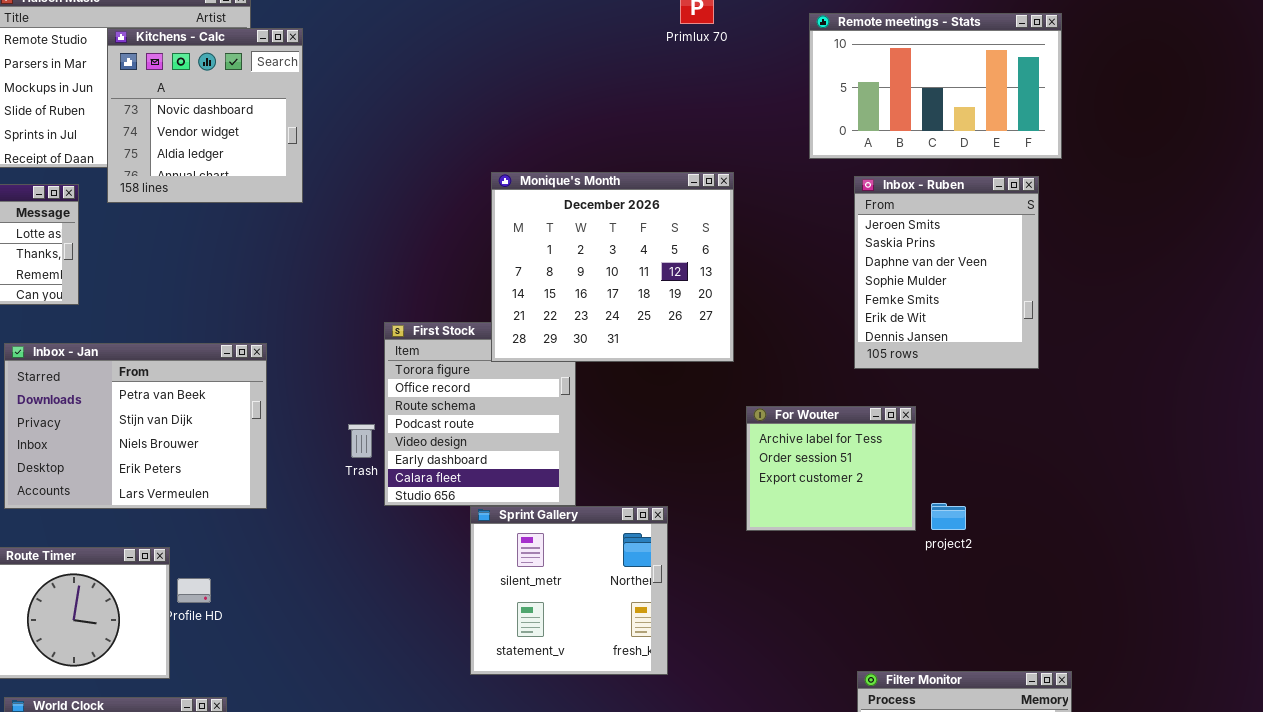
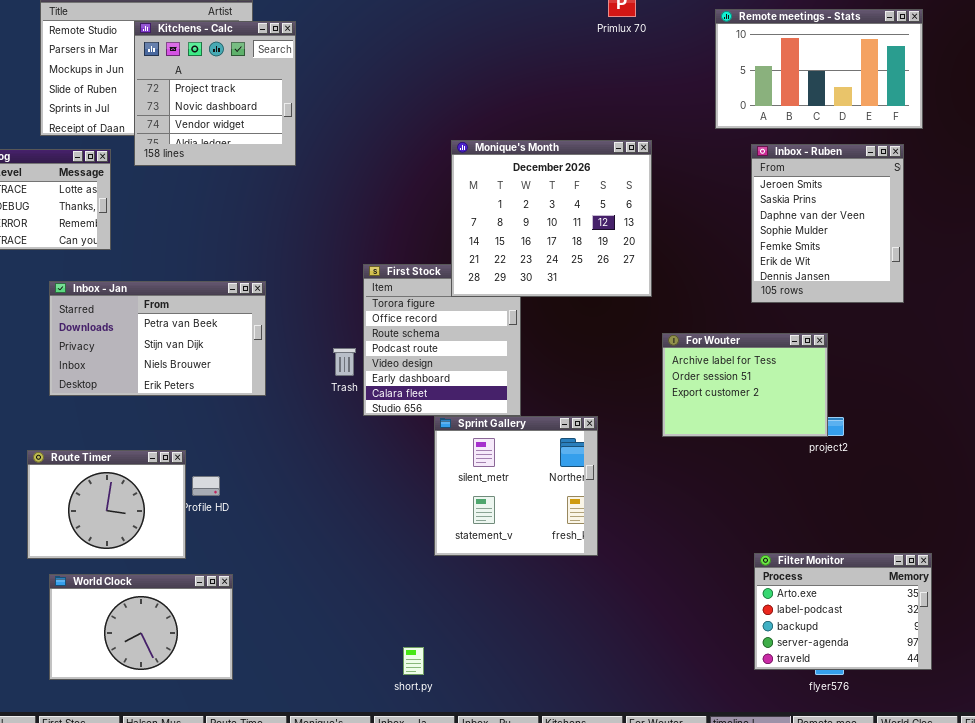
Kitchens - Calc: [107,28,303,203] -> [134,21,296,166], scrolled up 1 row
Inbox - Jan: [4,343,267,509] -> [49,281,266,396], resized
For Wouter: [746,406,916,531] -> [662,333,828,437], resized

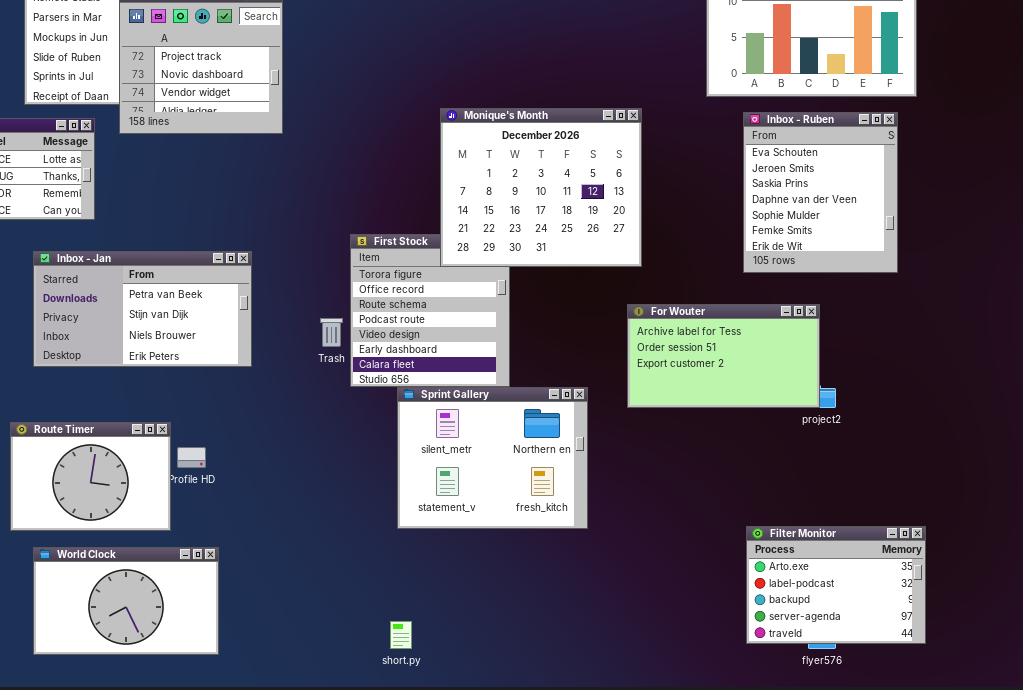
Inbox - Ruben: [751,144,904,303] -> [743,112,898,273], scrolled up 1 row
For Wouter: [662,333,828,437] -> [627,304,820,408], resized
Sprint Gallery: [434,416,598,556] -> [397,387,588,529], resized

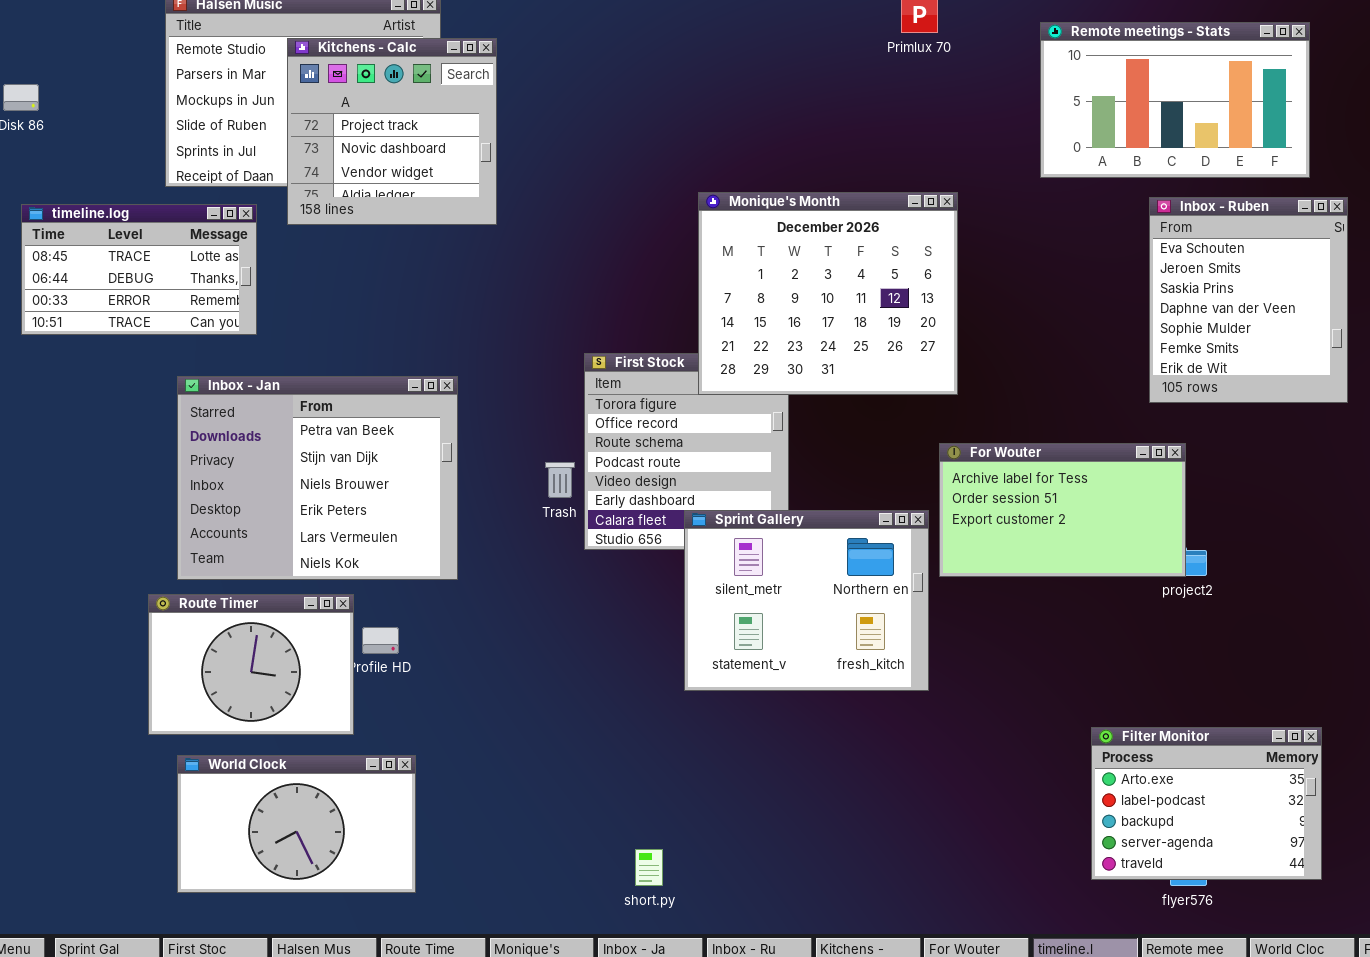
Inbox - Ruben: [743,112,898,273] -> [1149,197,1348,403], moved
Inbox - Jan: [33,251,252,367] -> [177,376,458,580], resized
Sprint Gallery: [397,387,588,529] -> [684,510,929,691], moved

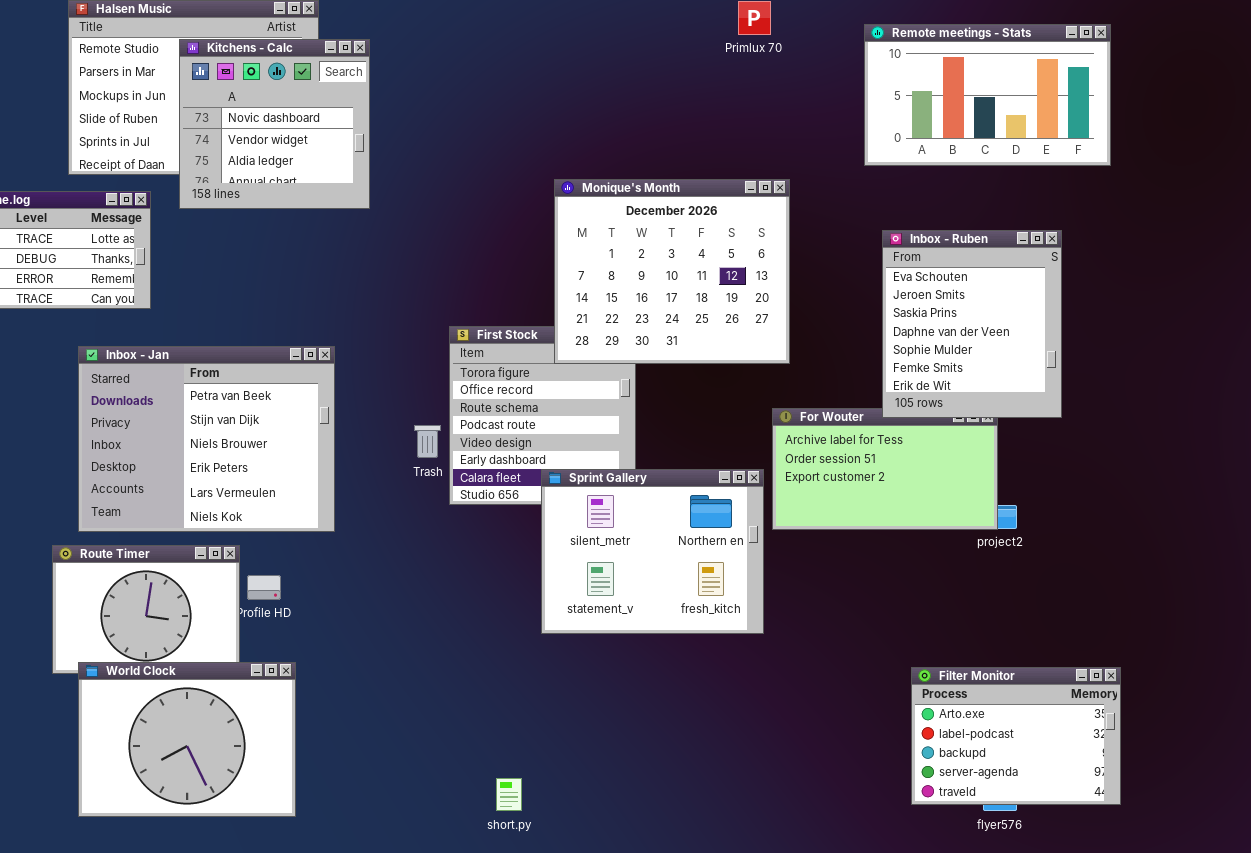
Kitchens - Calc: [287,38,497,225] -> [179,39,370,209], scrolled down 1 row
Inbox - Ruben: [1149,197,1348,403] -> [882,230,1062,418], moved
World Clock: [177,755,416,893] -> [78,662,296,817], resized

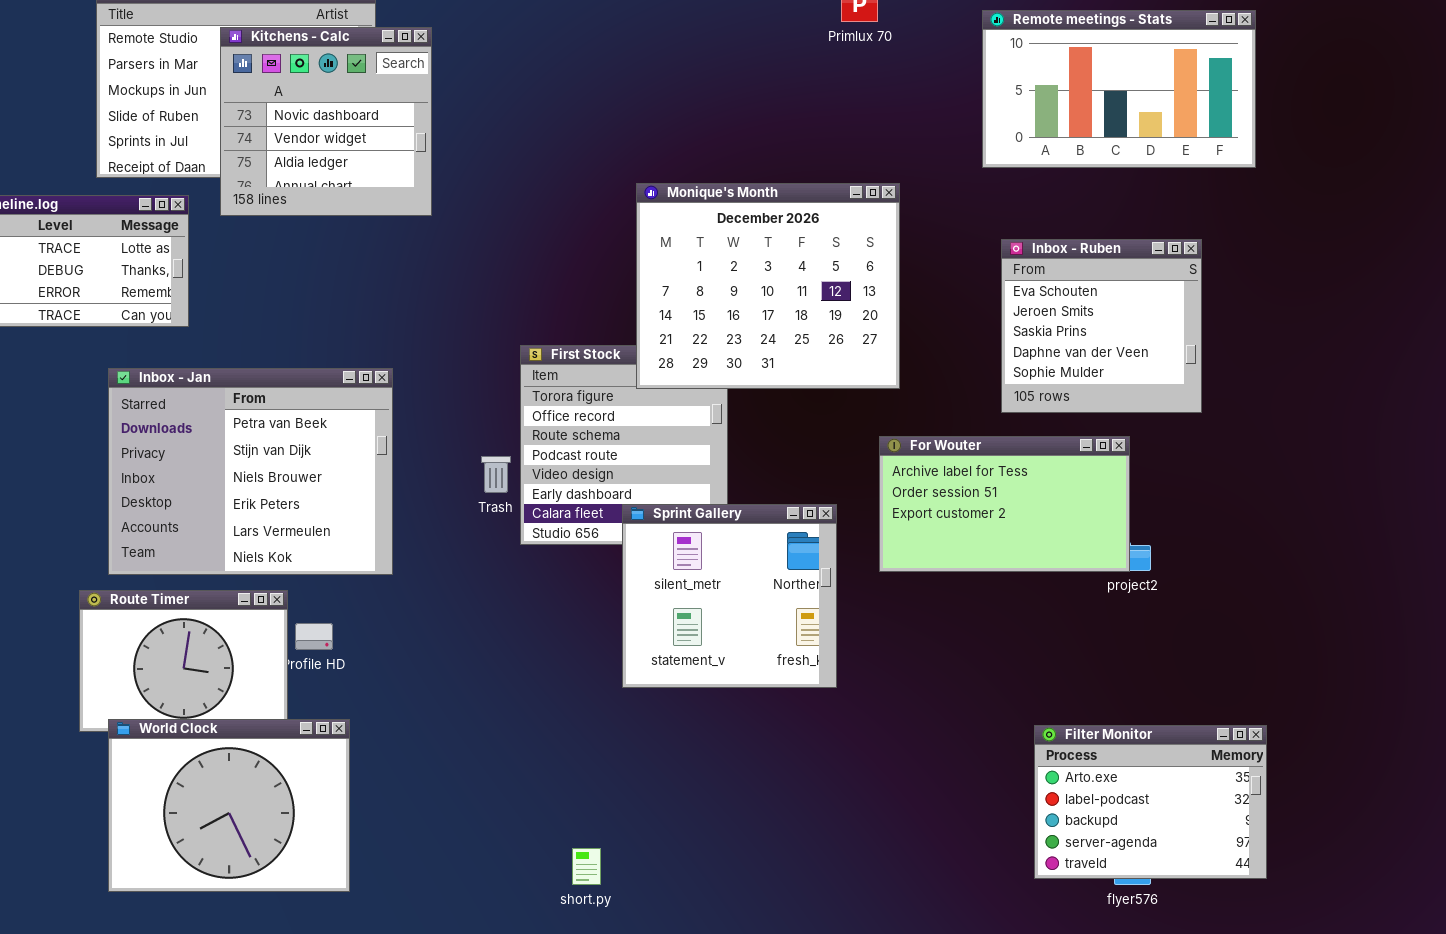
Inbox - Ruben: [882,230,1062,418] -> [1001,239,1202,413], resized
Sprint Gallery: [541,469,764,634] -> [622,504,837,688], resized

